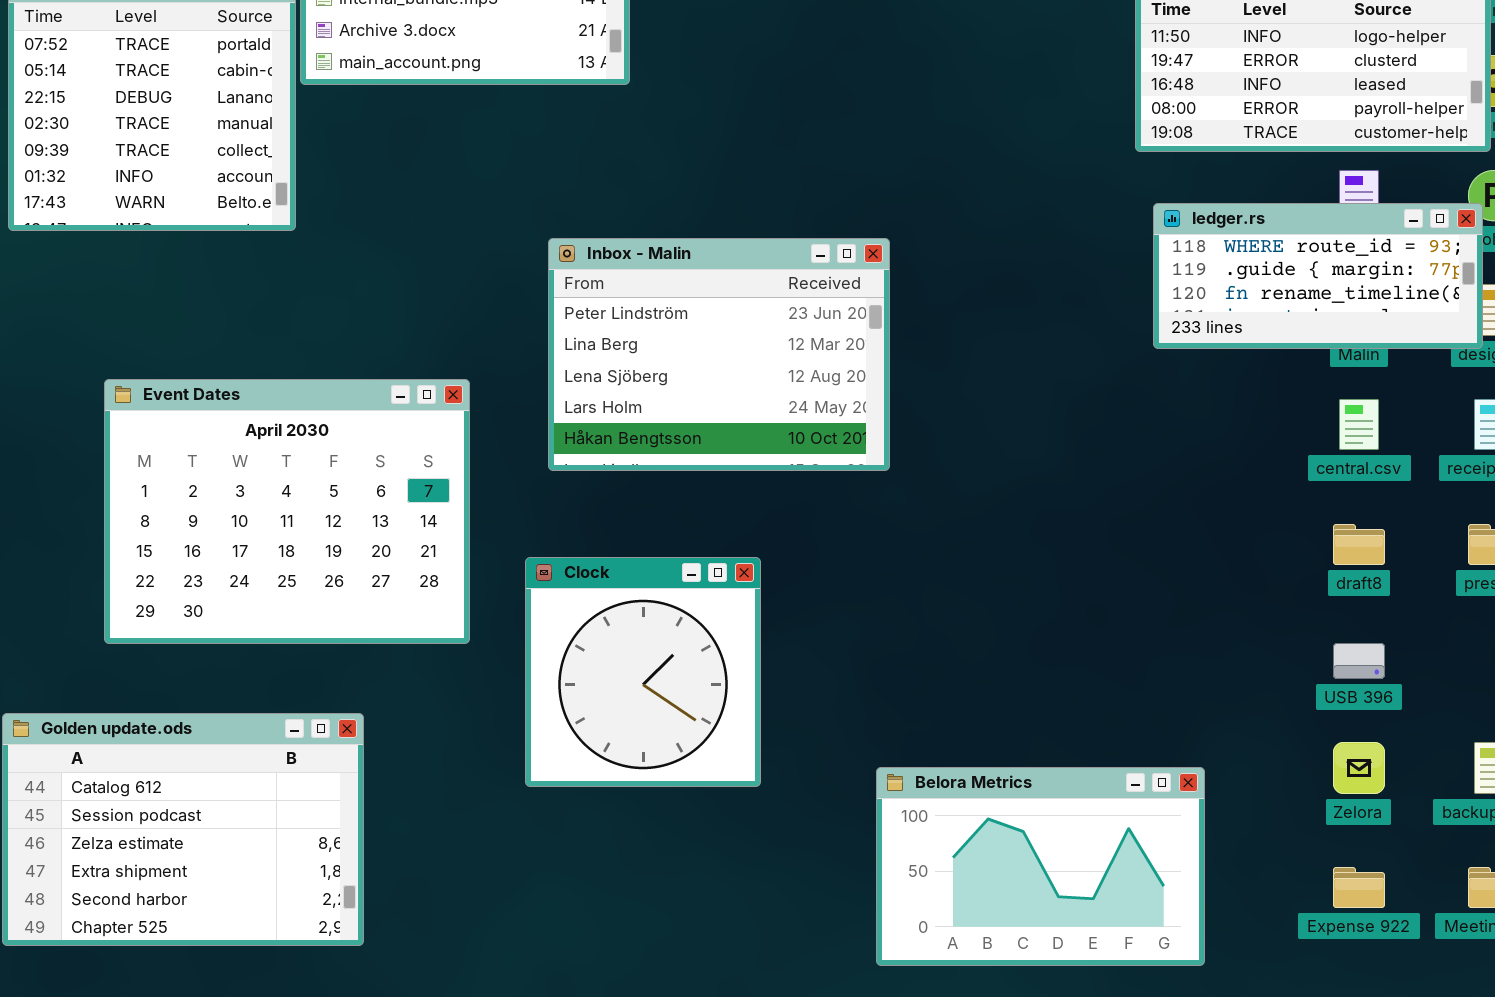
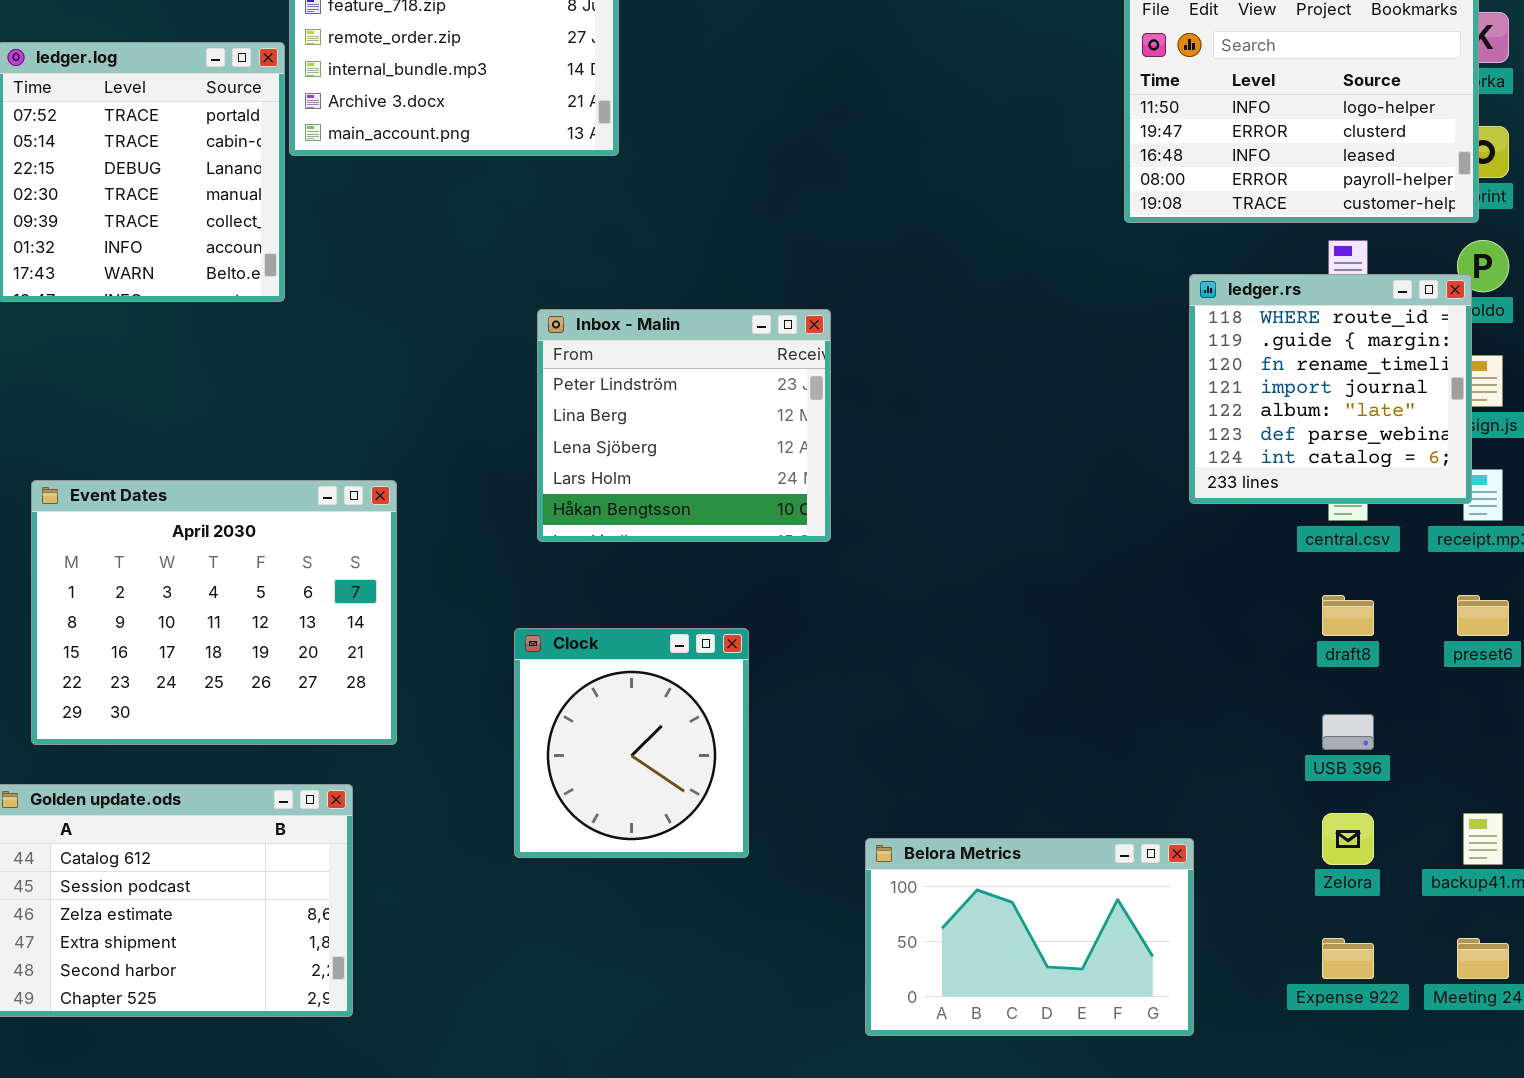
ledger.rs: [1153,203,1483,349] -> [1189,274,1472,504], resized
Inbox - Malin: [548,238,890,471] -> [537,309,831,542], resized
Event Dates: [104,379,470,644] -> [31,480,397,745], moved

